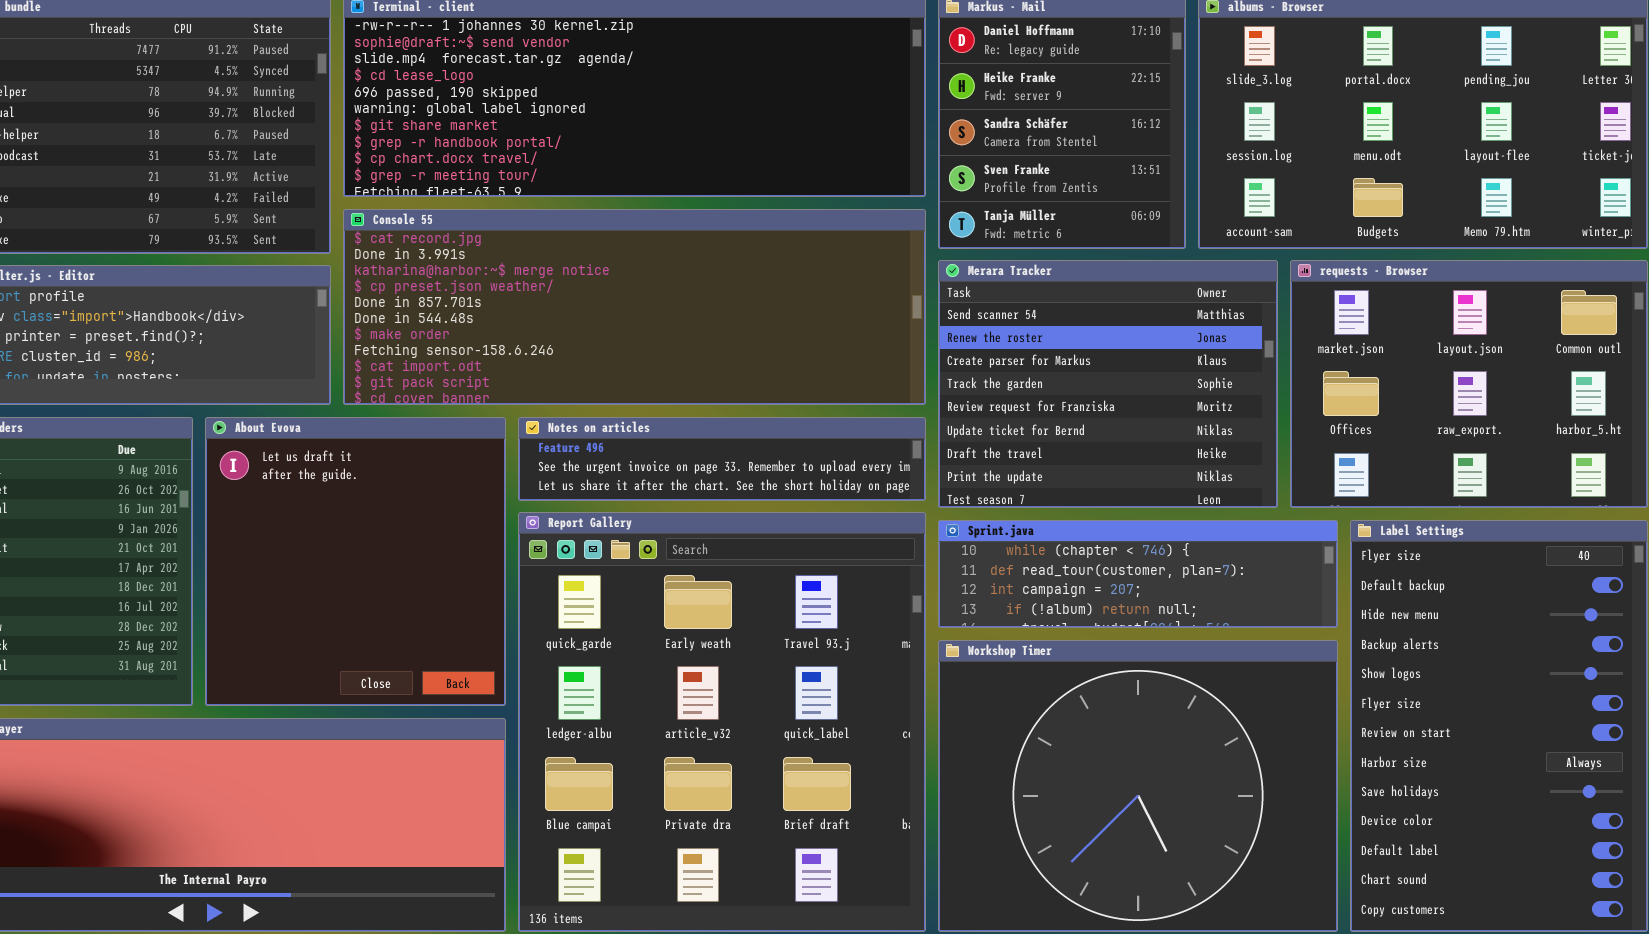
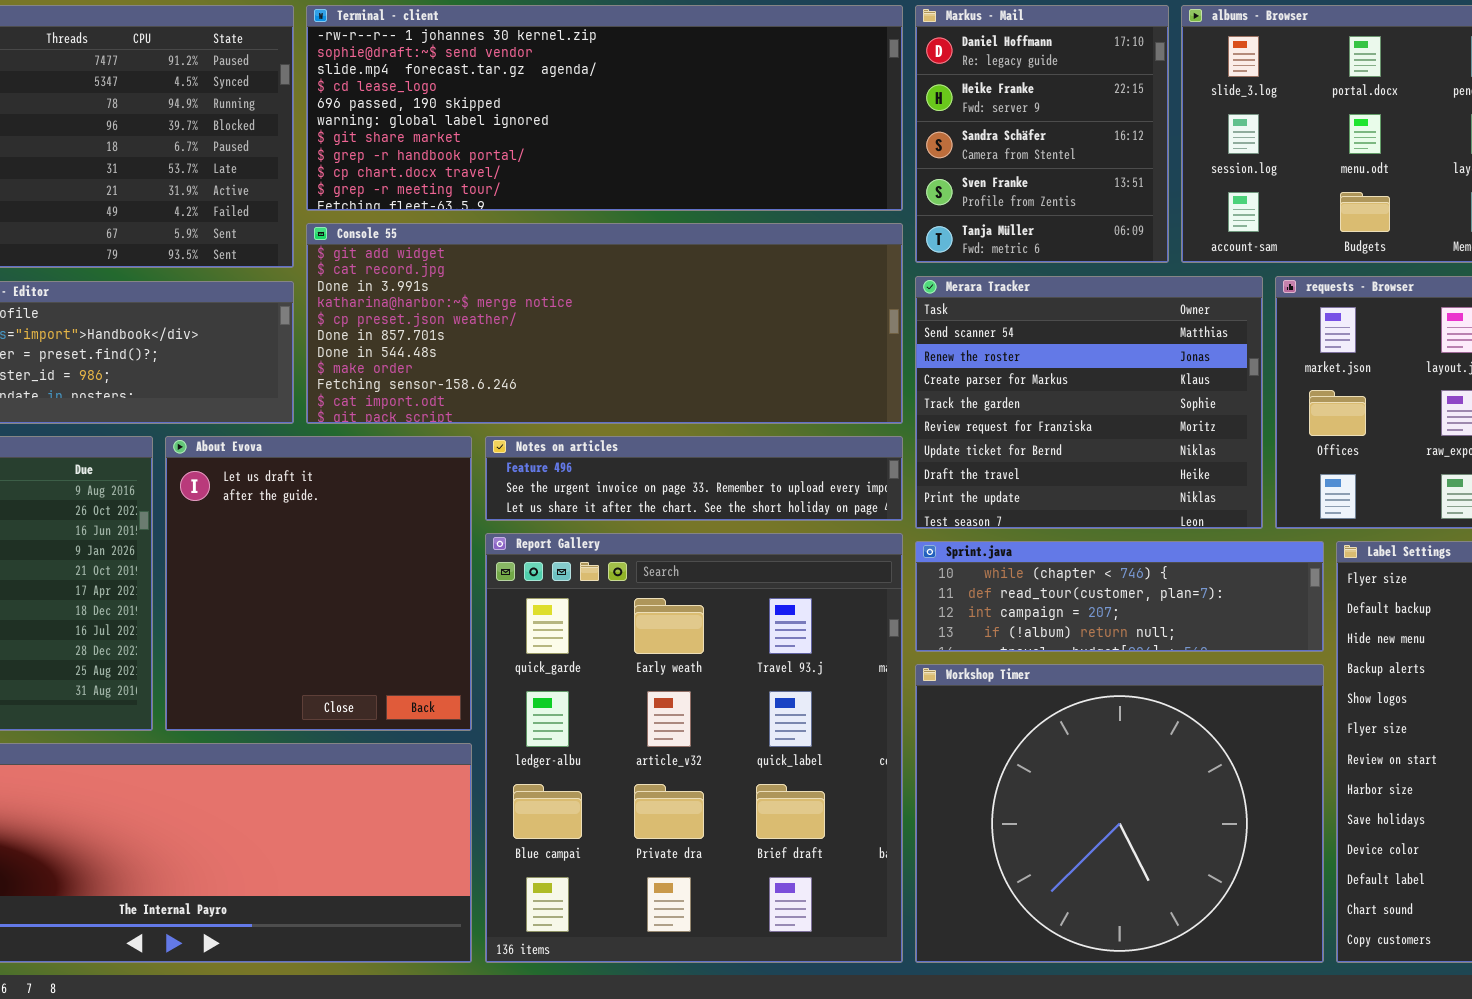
Console 55: [343,209,926,405] -> [306,223,903,424], scrolled up 1 row

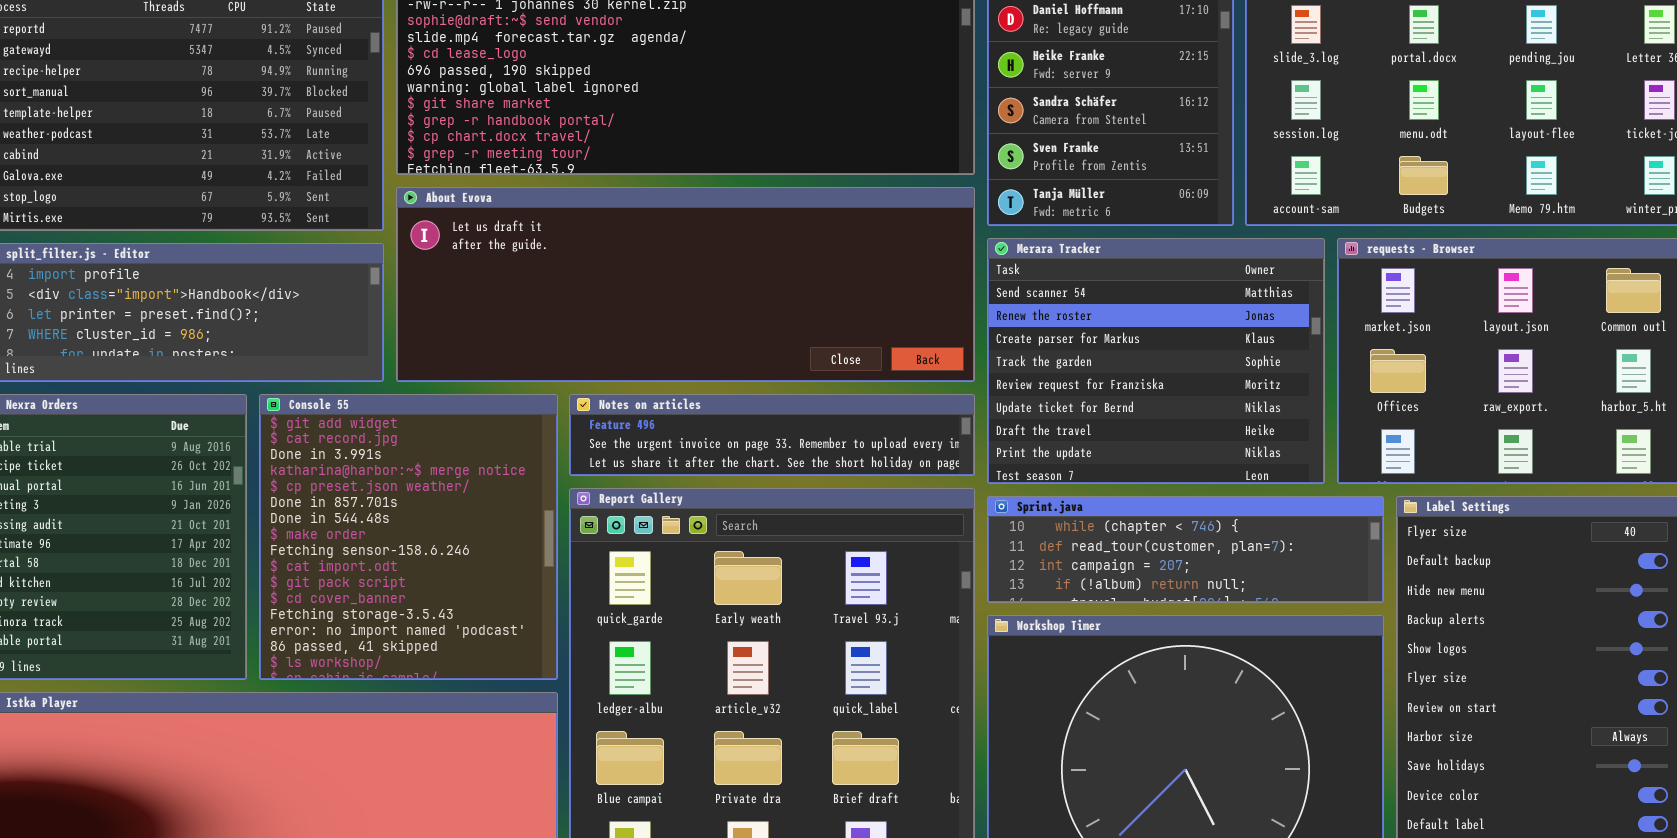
Console 55: [306,223,903,424] -> [259,394,558,680], moved, resized
About Evova: [165,436,472,731] -> [396,187,975,382], moved, resized

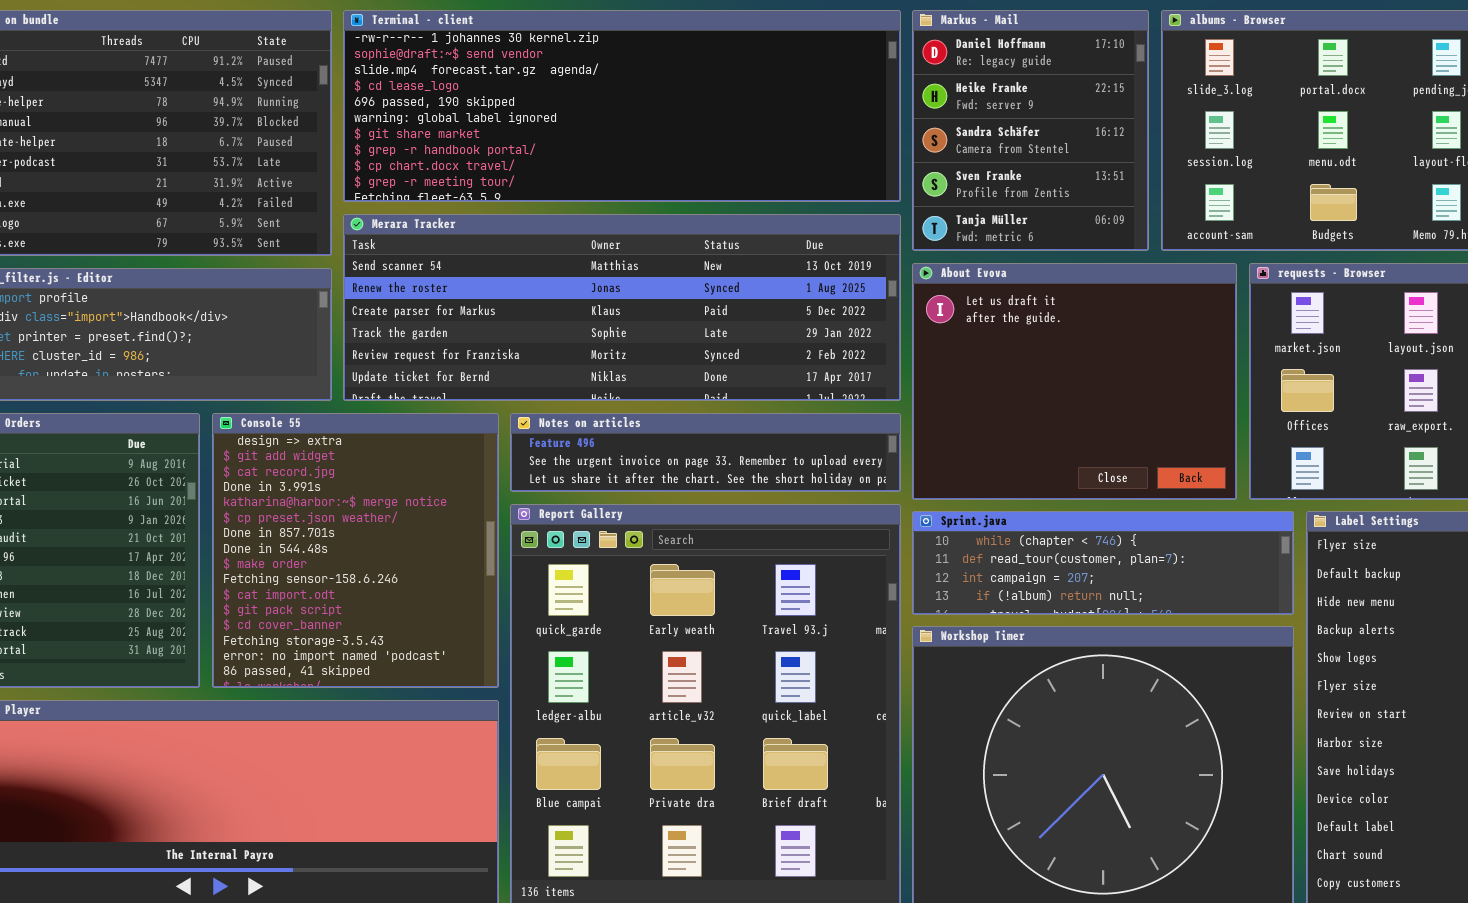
About Evova: [396,187,975,382] -> [912,263,1237,500], moved, resized
Merara Tracker: [987,238,1325,484] -> [343,214,901,401], moved, resized
Console 55: [259,394,558,680] -> [212,413,499,688], scrolled up 1 row

